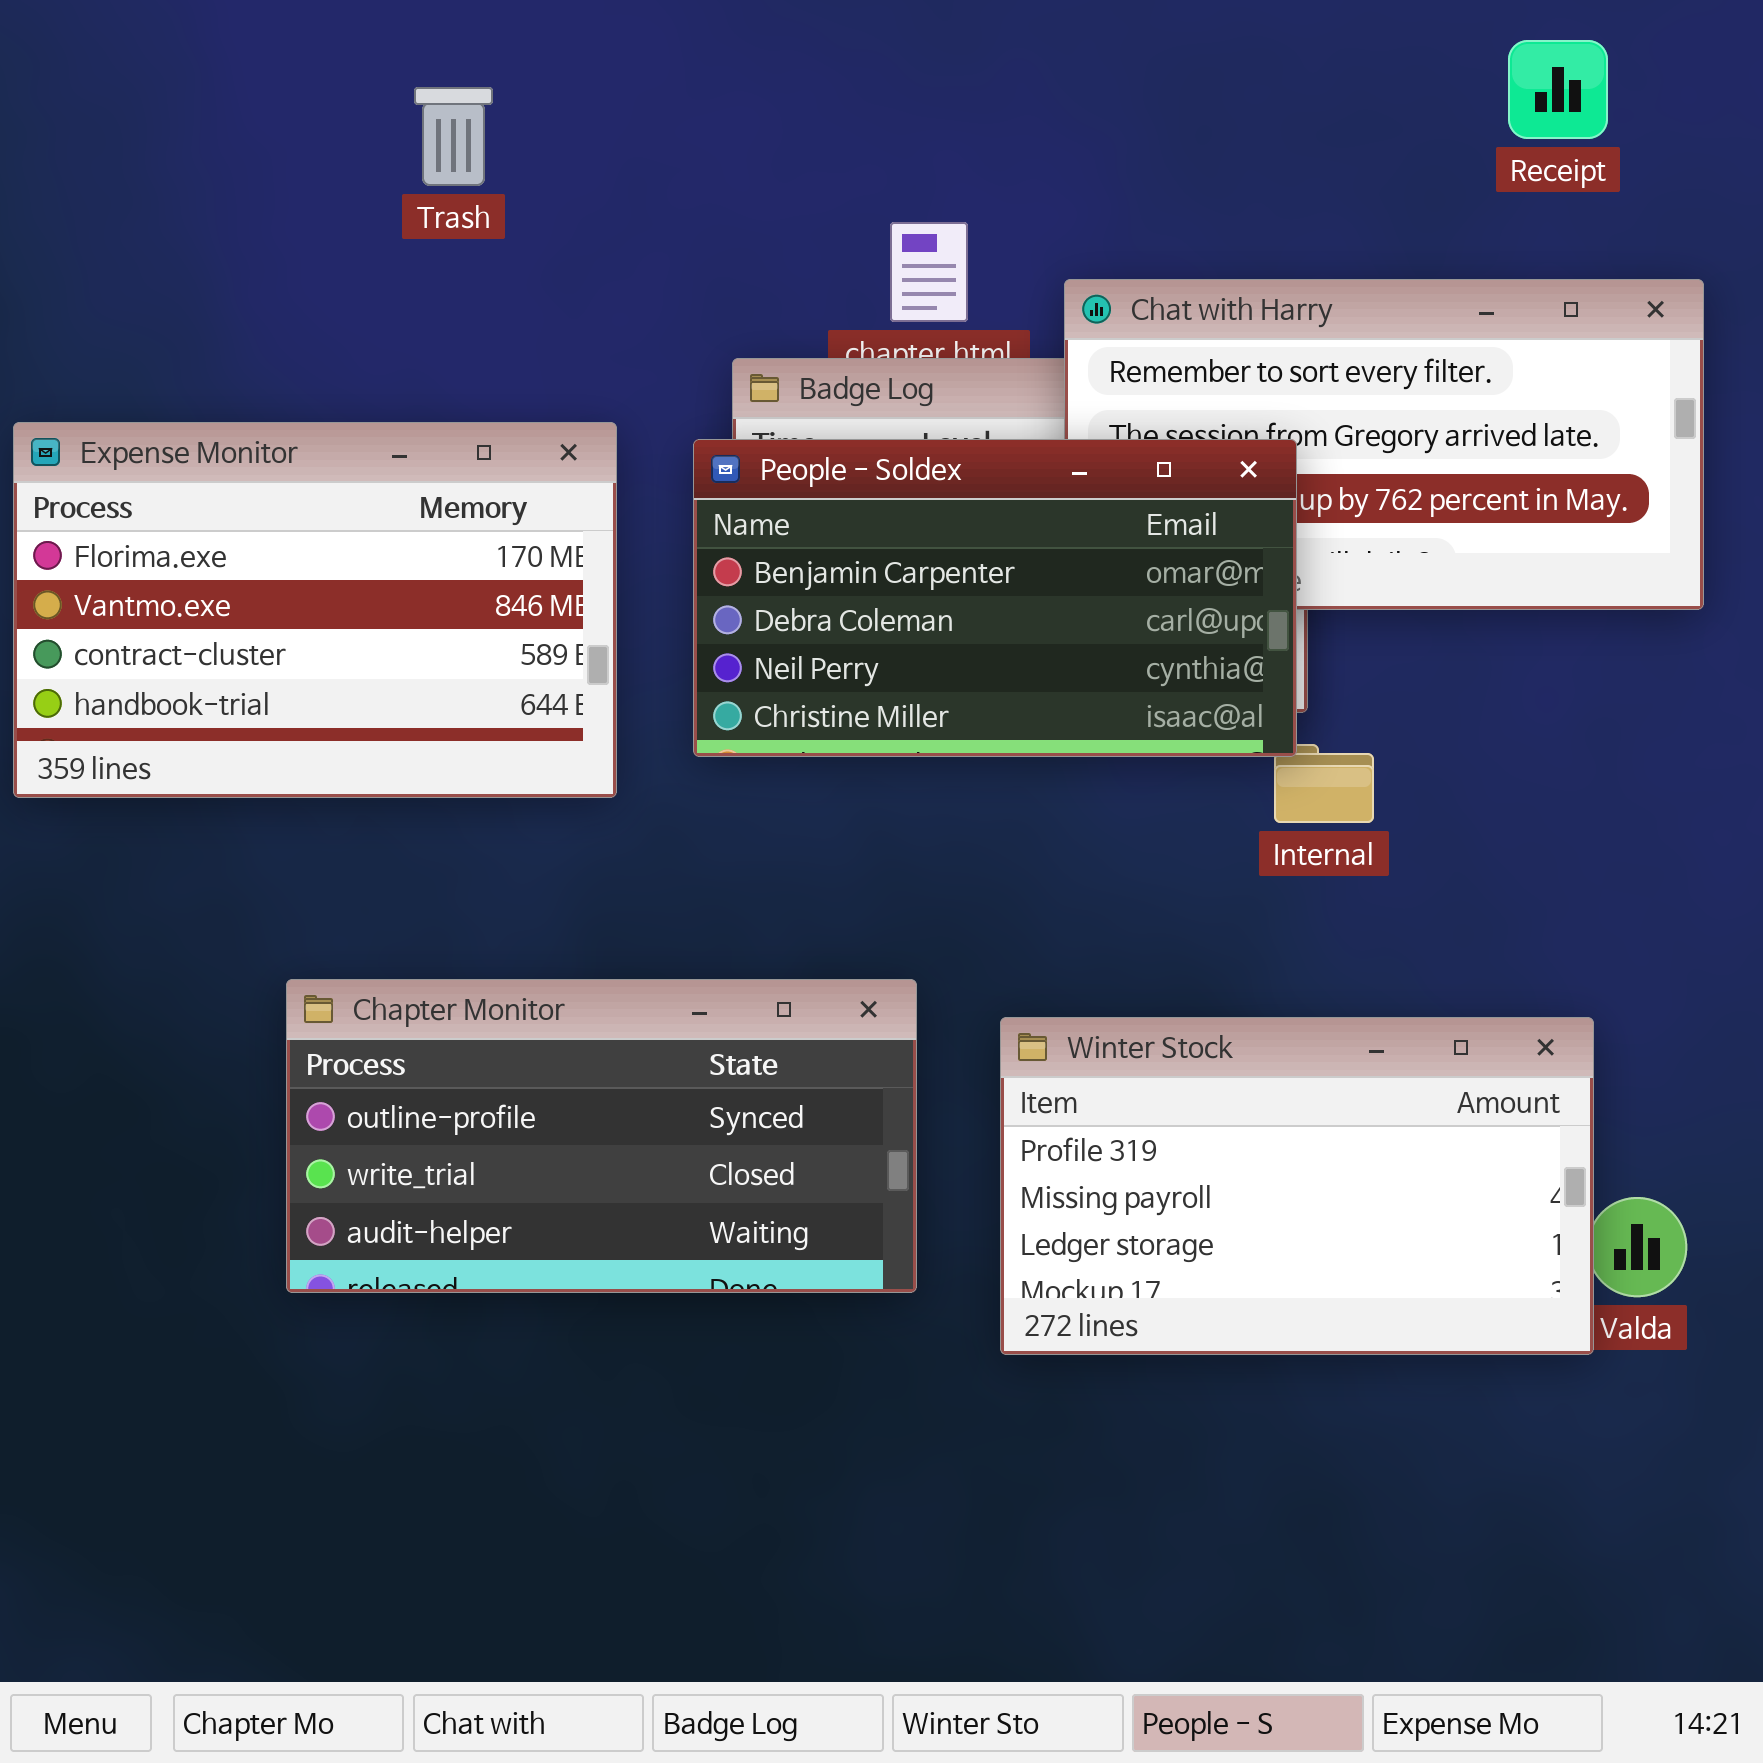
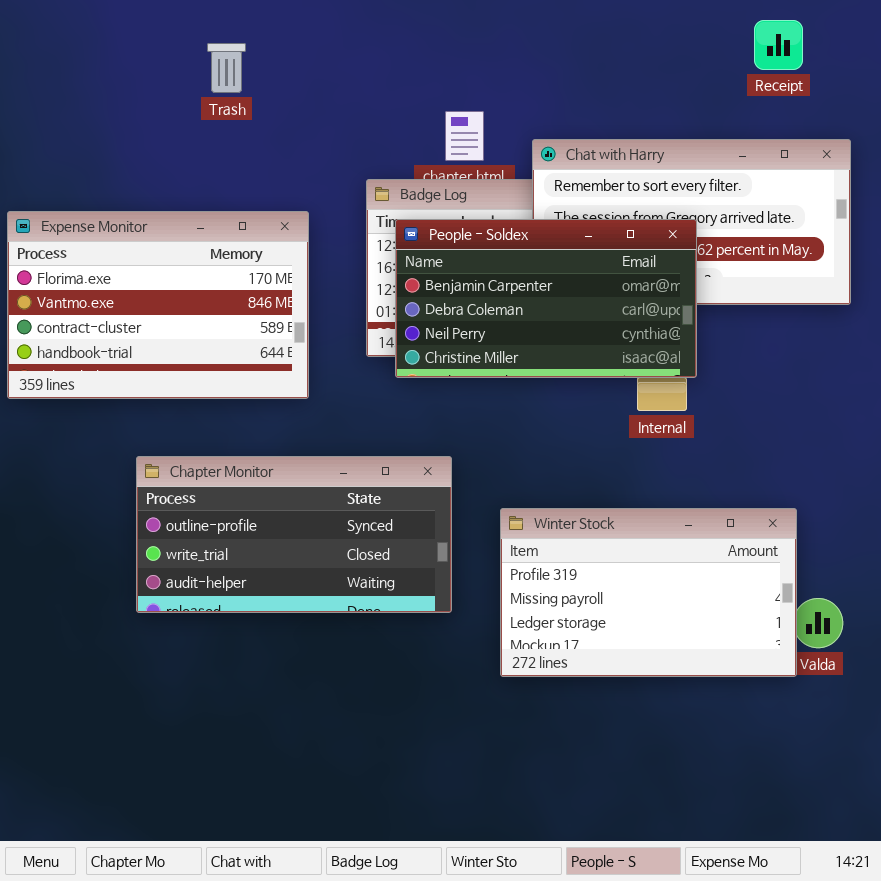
People - Soldex: [693,439,1297,757] -> [395,219,697,378], moved
Chapter Monitor: [286,979,917,1293] -> [136,456,452,613], moved

